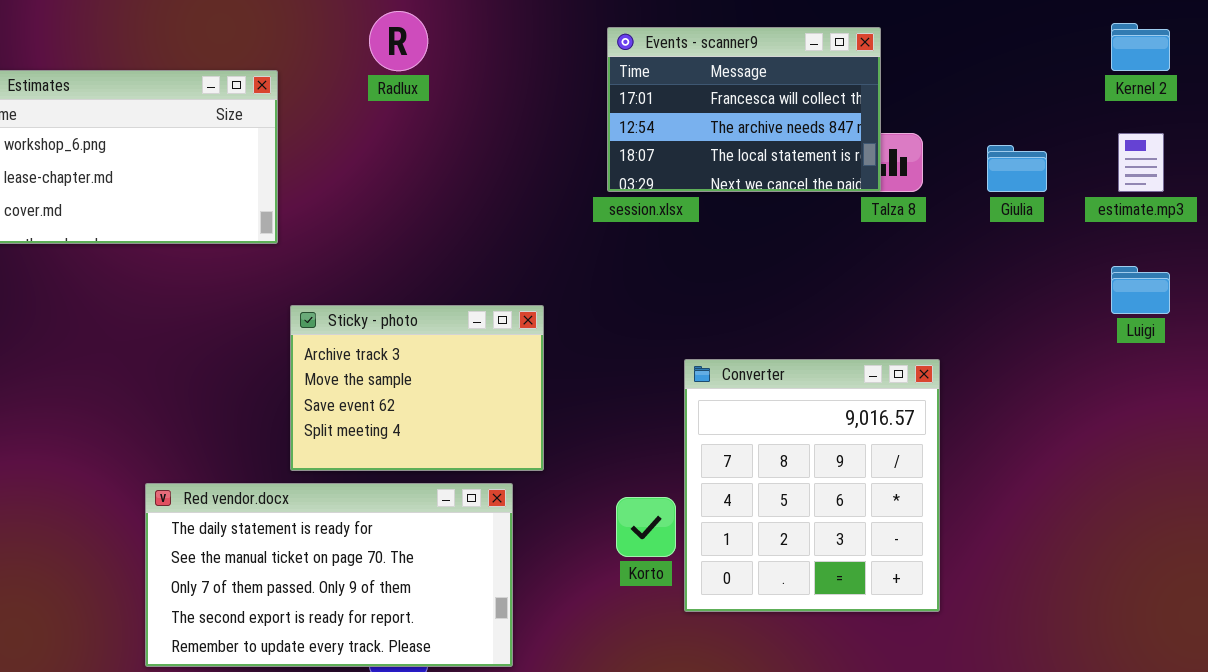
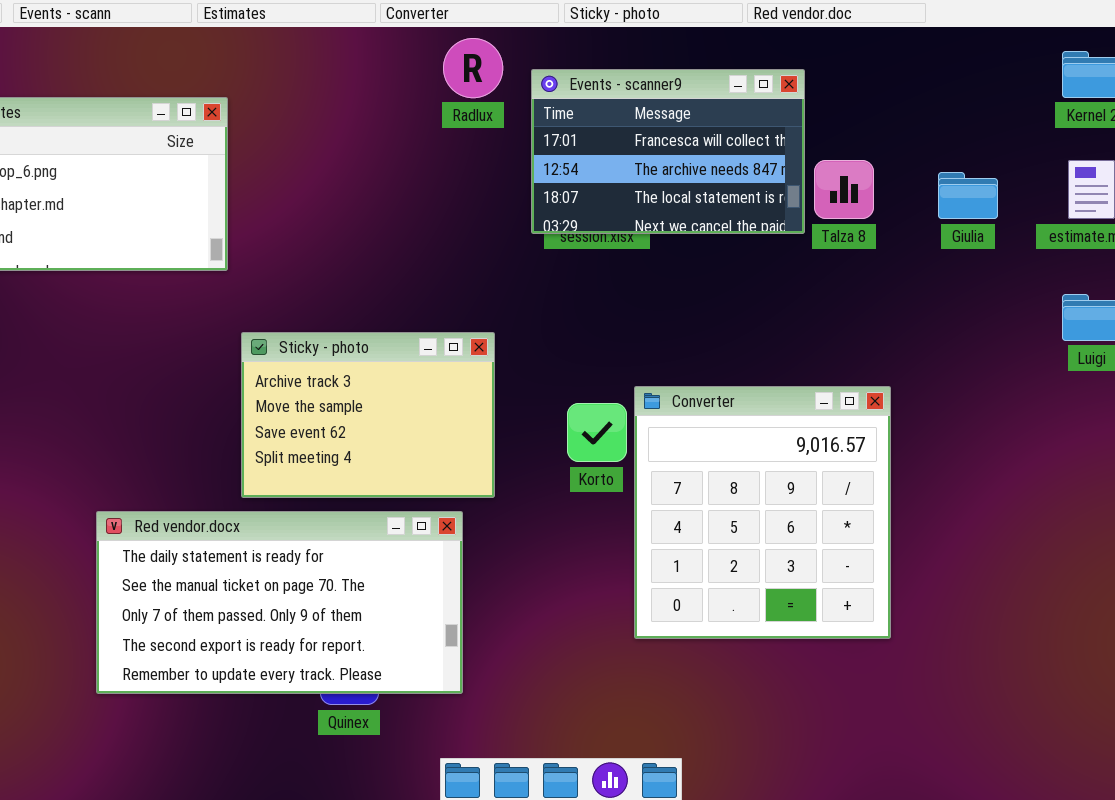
Radlux: [369,11,428,71] -> [443,38,503,98], moved
Events - scanner9: [607,27,881,192] -> [531,69,805,234], moved
Korto: [616,497,676,557] -> [567,403,627,462], moved

